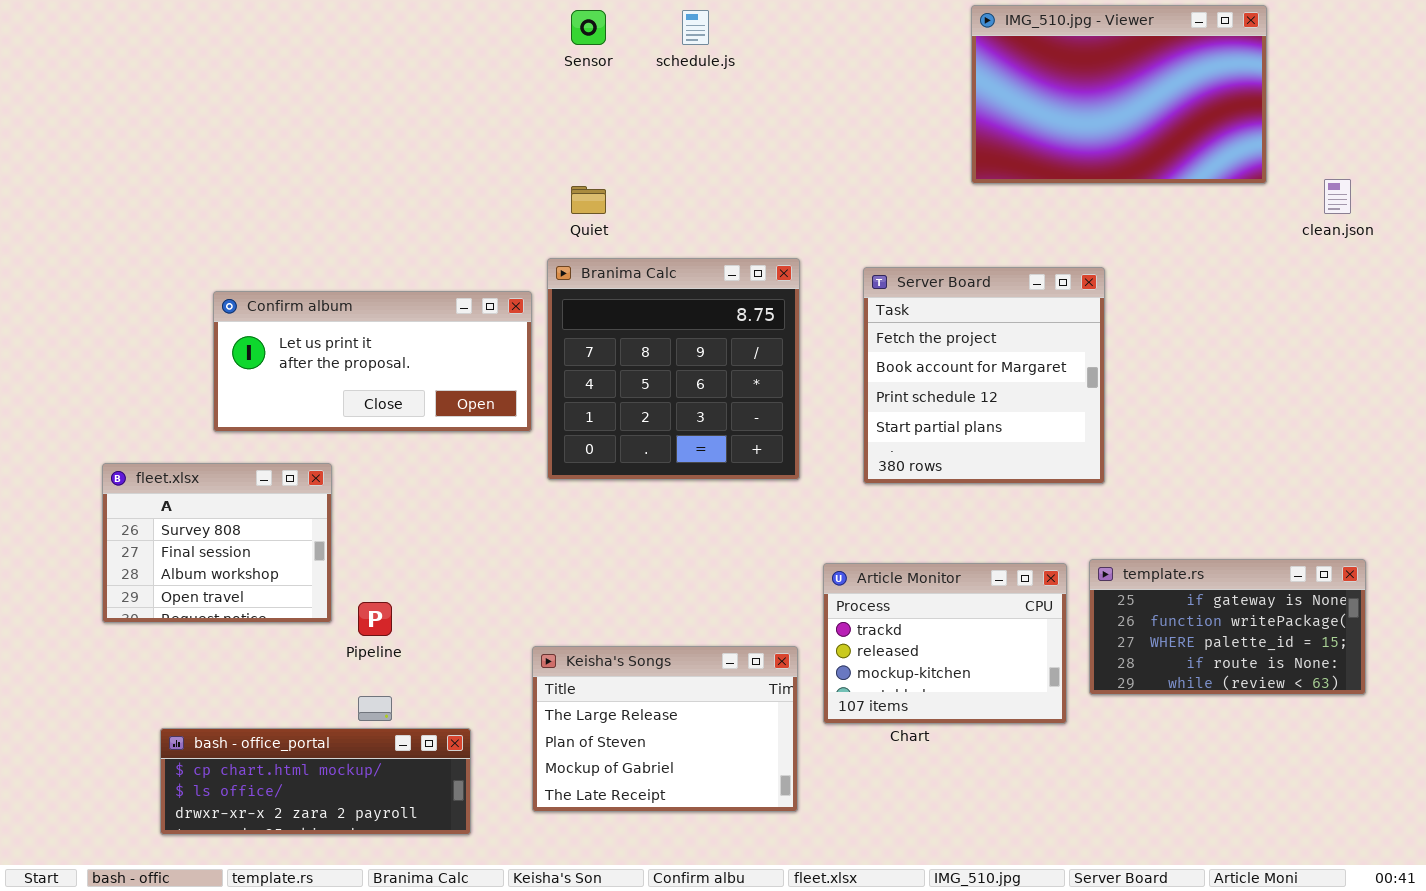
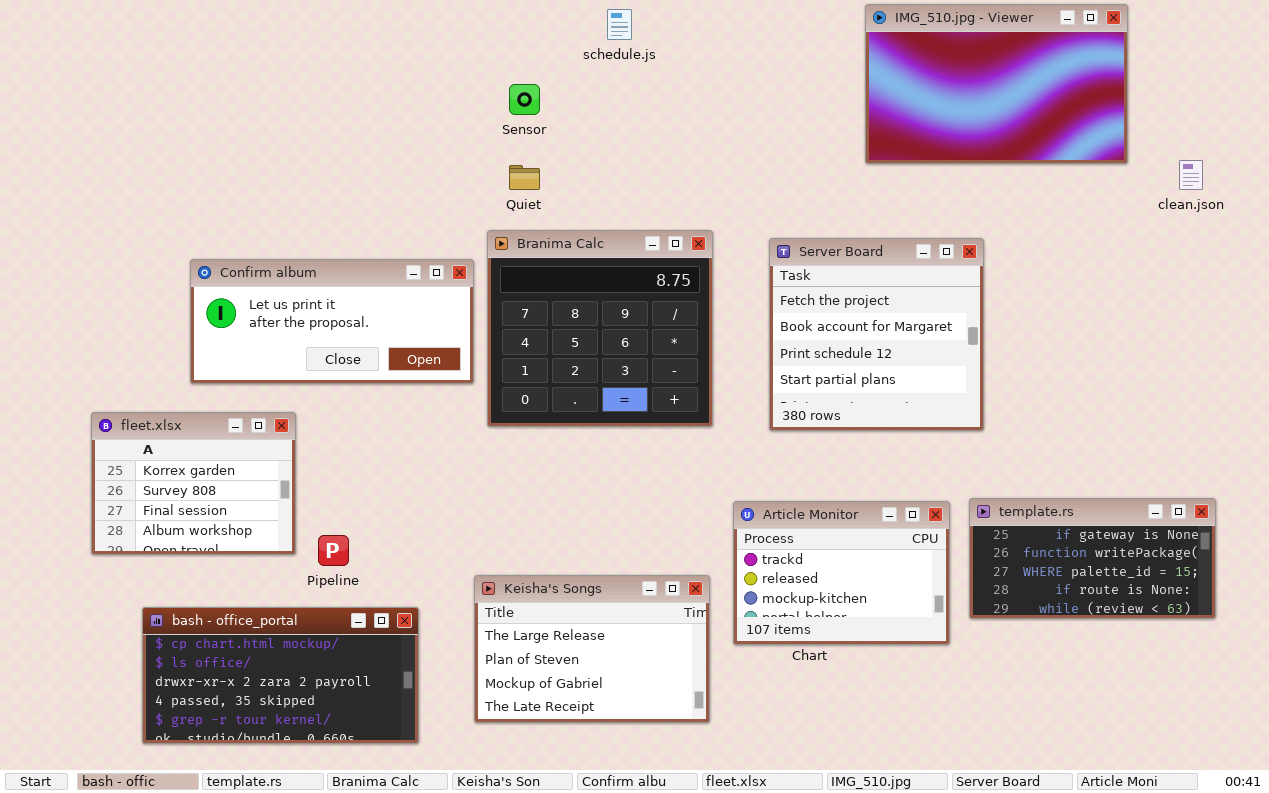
Sensor: [571,10,606,45] -> [509,84,540,115], moved
fleet.xlsx: [102,463,332,623] -> [91,412,296,555], scrolled up 1 row
bash - office_portal: [160,728,471,835] -> [142,607,419,744], resized

